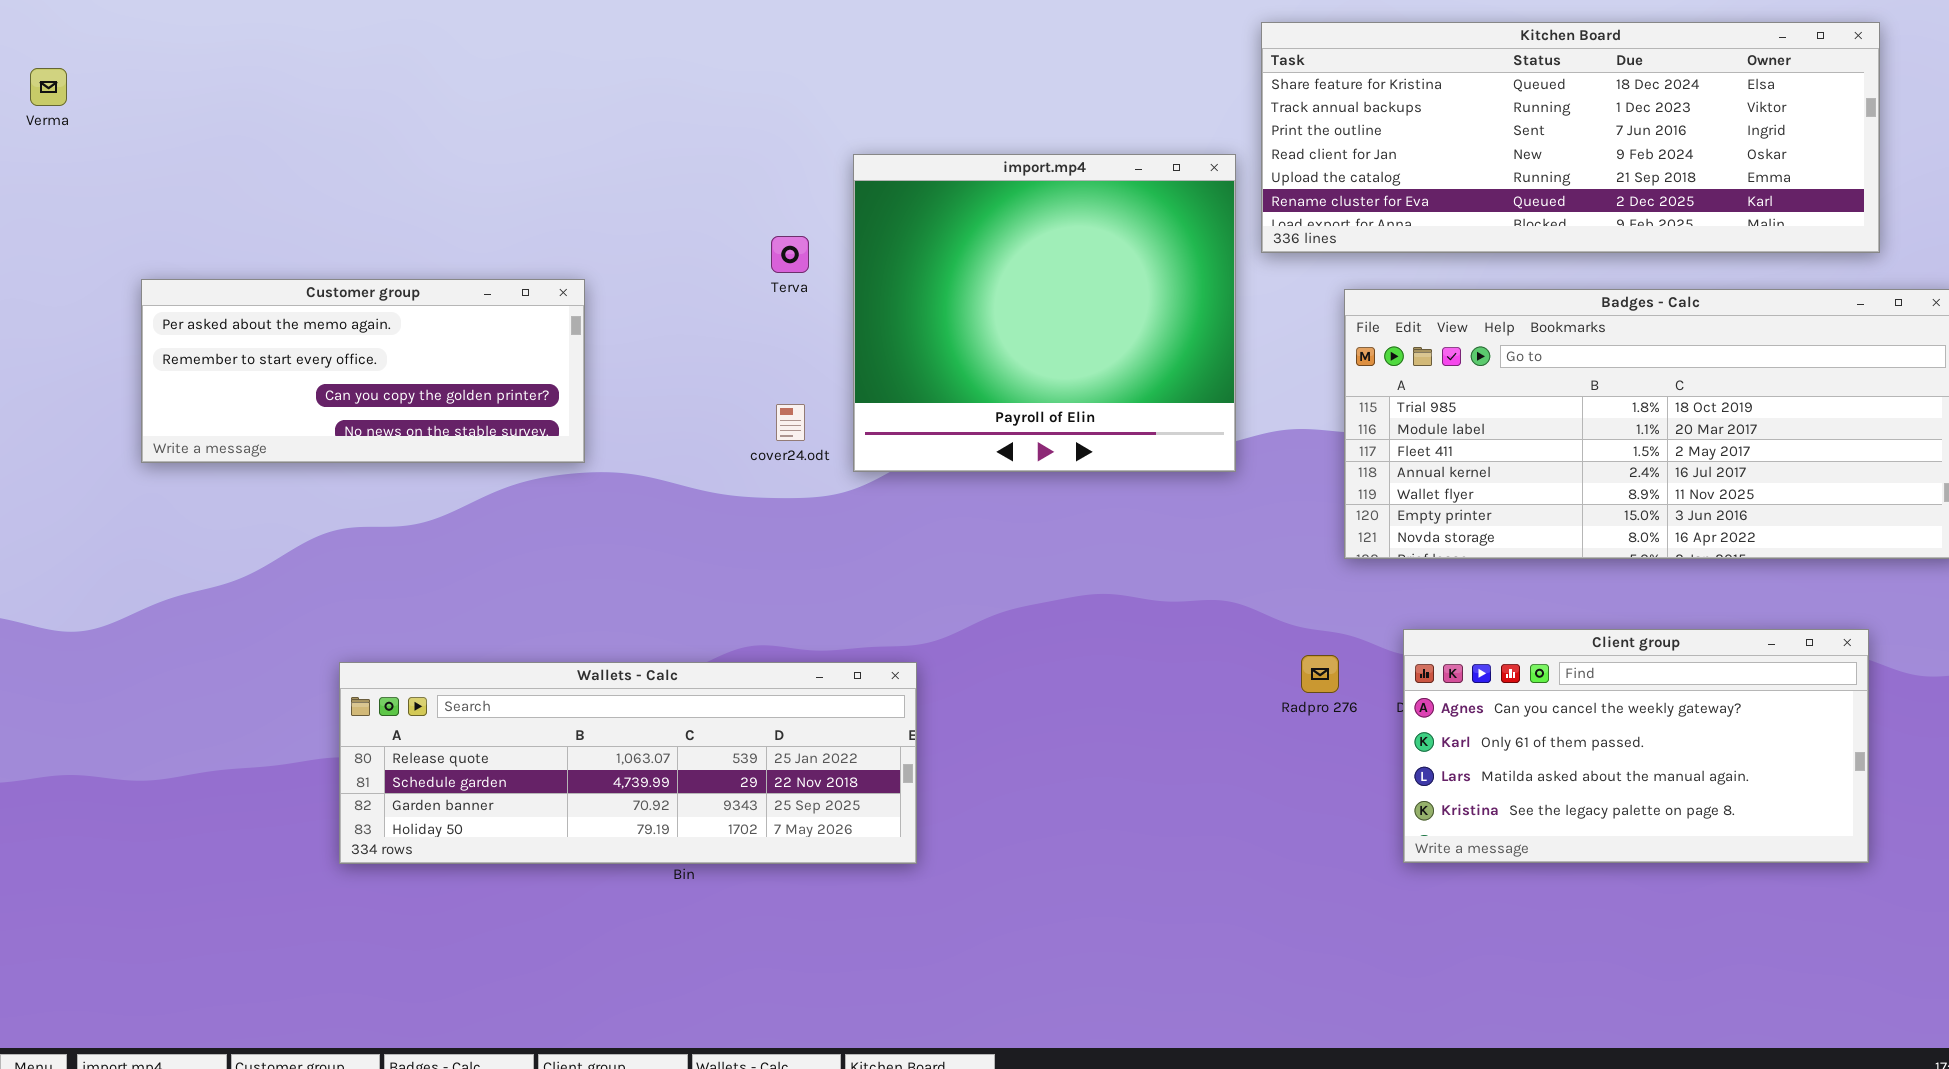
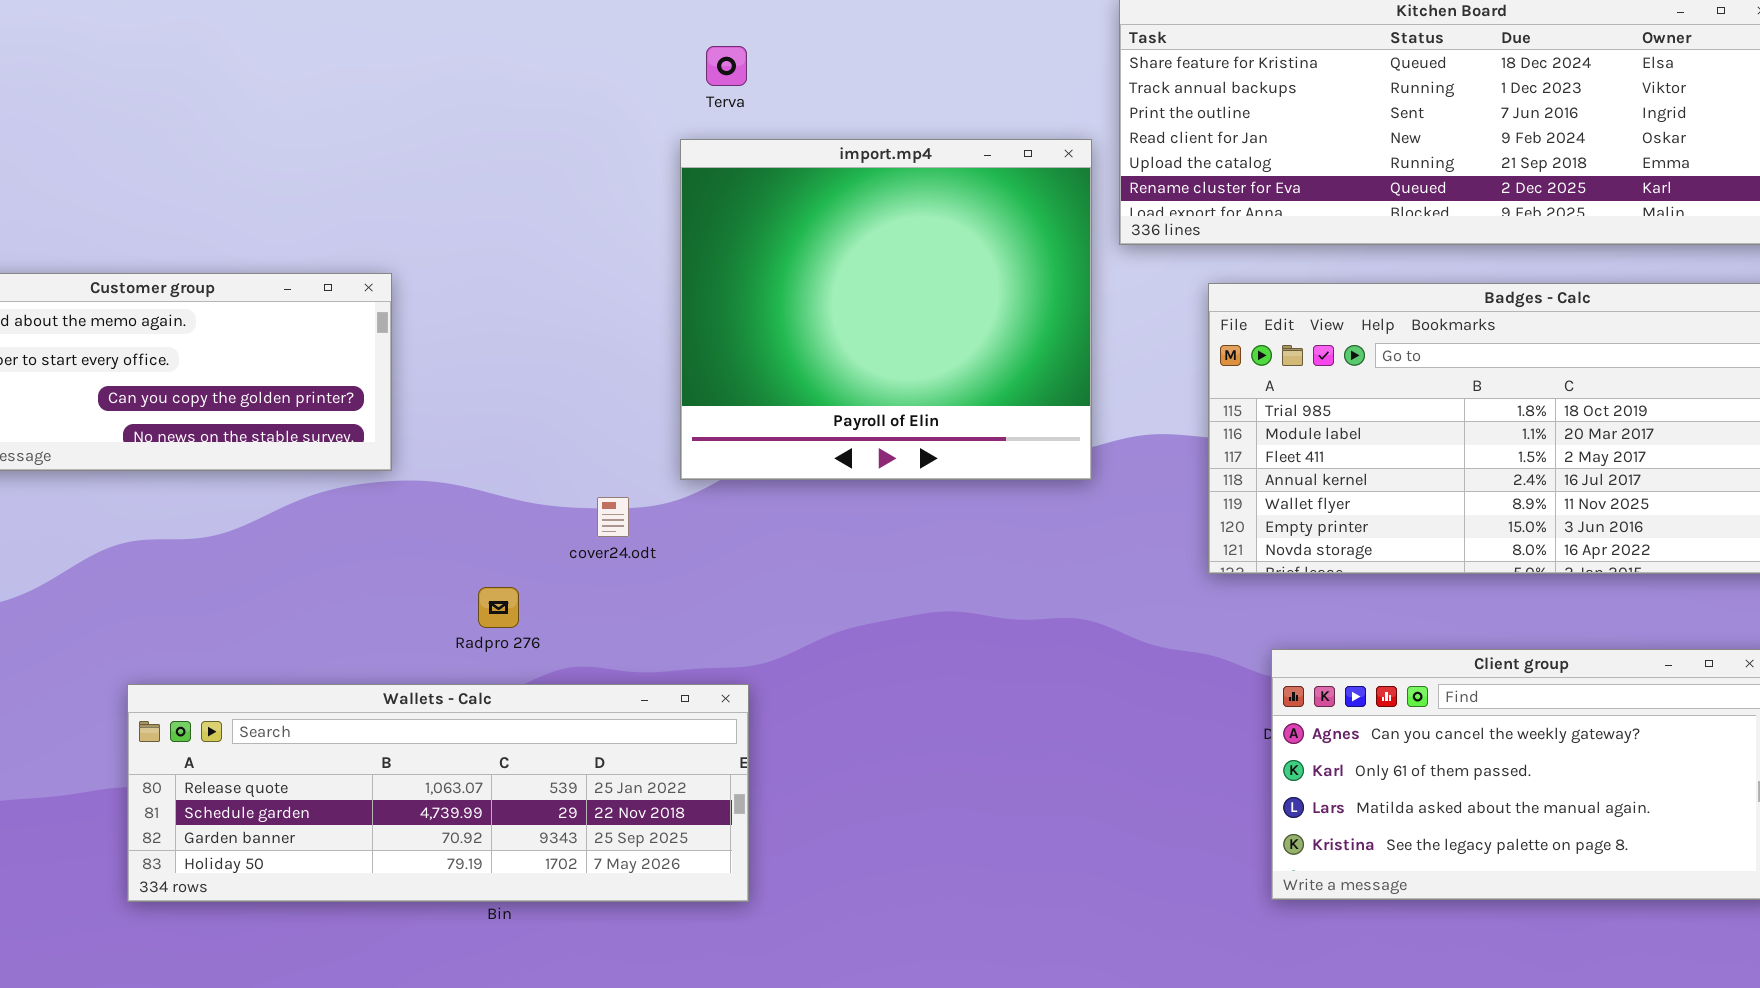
Terva: [771,236,809,273] -> [706,46,747,86], moved
cover24.odt: [776,404,805,441] -> [597,497,629,537], moved
Radpro 276: [1301,655,1339,693] -> [478,587,519,628], moved

